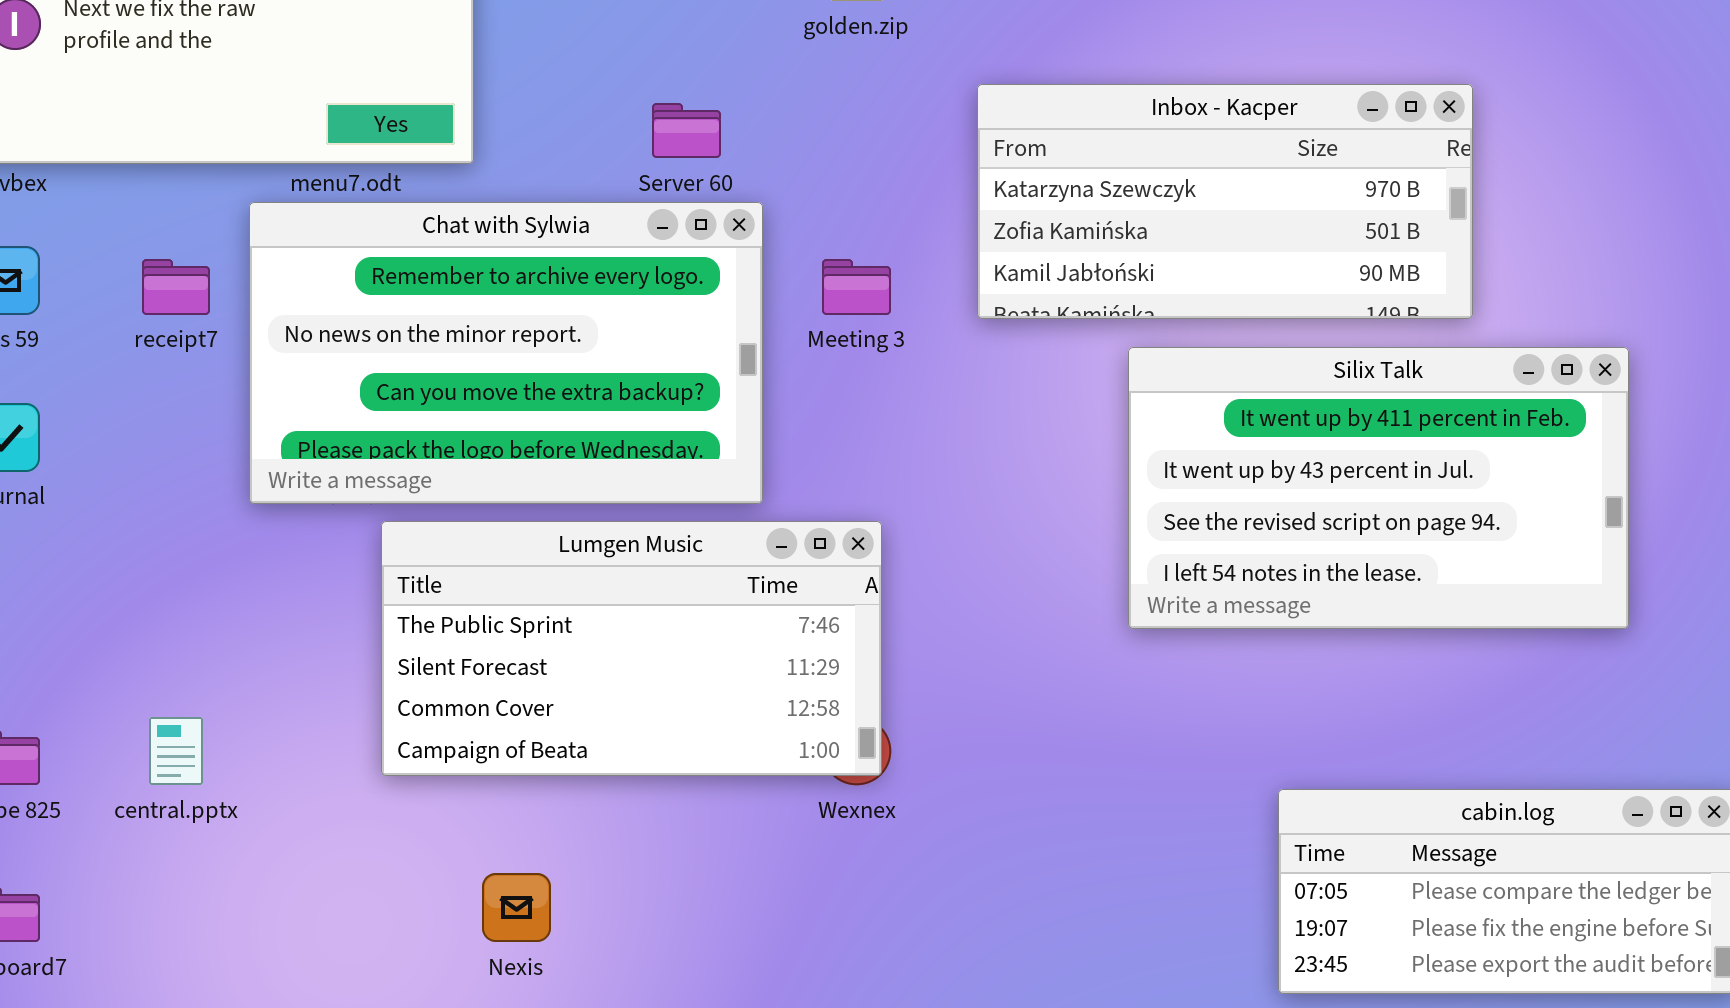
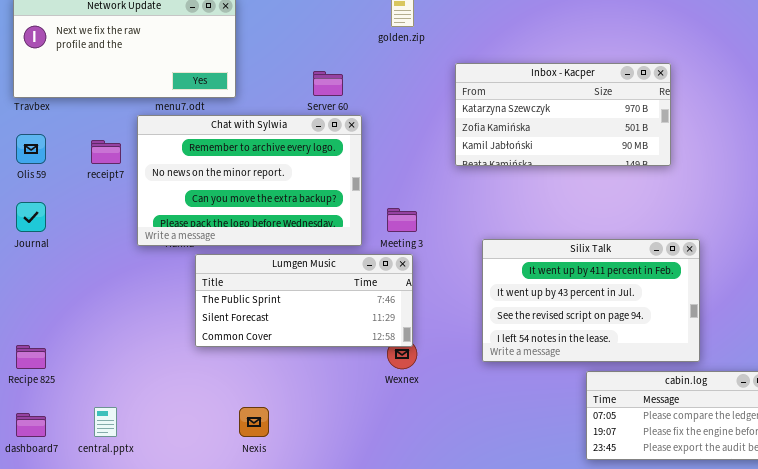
Meeting 3: [822,259,891,315] -> [387,208,417,232], moved
Silix Talk: [1128,347,1629,629] -> [482,239,700,362], moved
Lumgen Music: [381,521,882,776] -> [195,254,413,347], resized
central.pptx: [149,717,203,785] -> [94,407,117,437], moved

